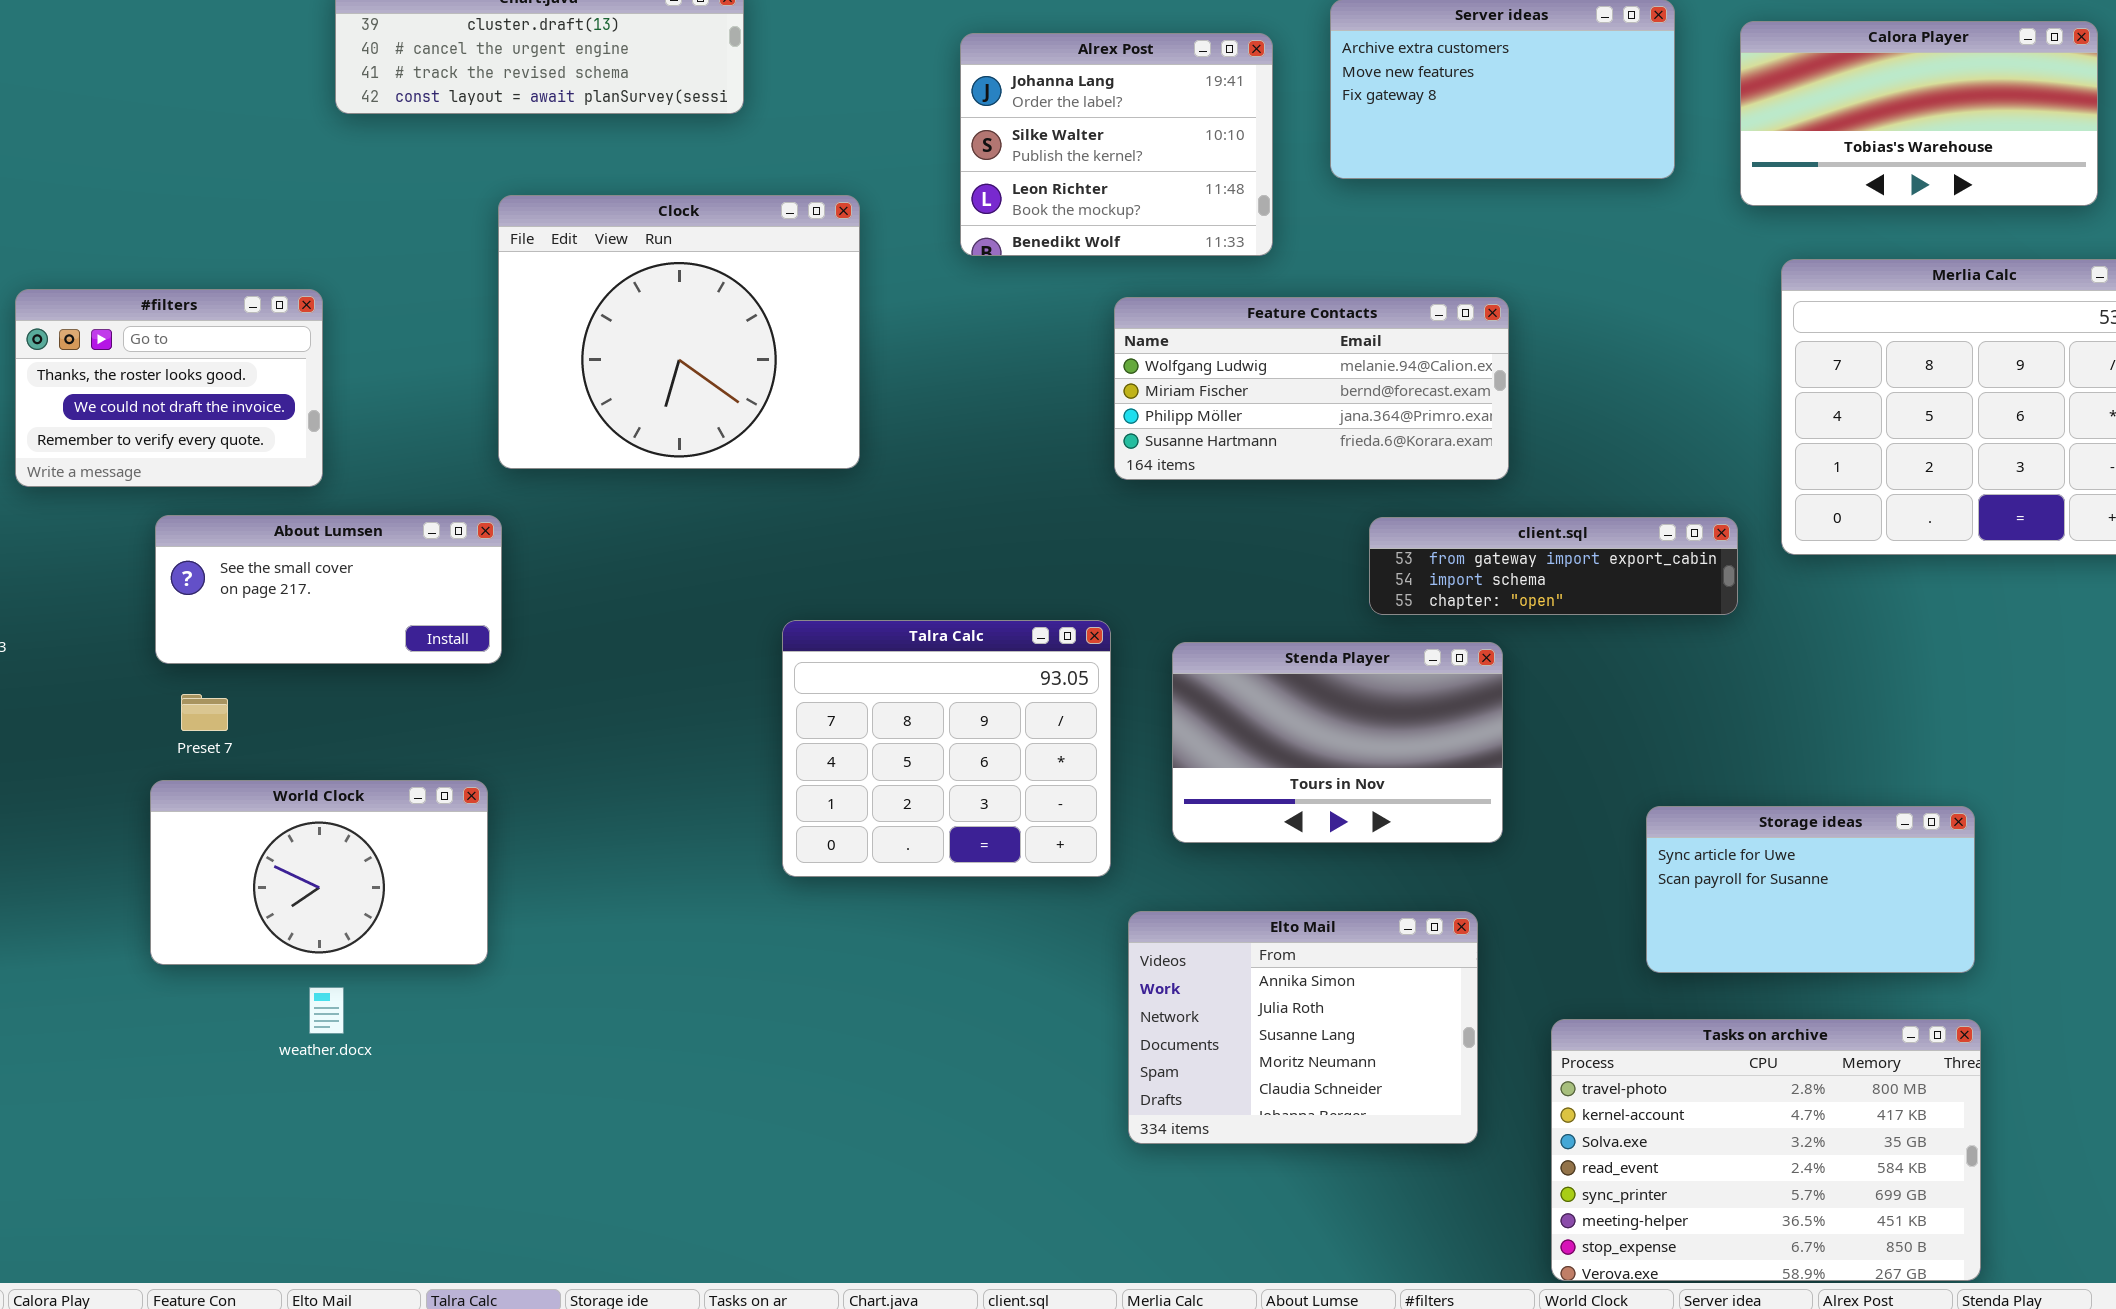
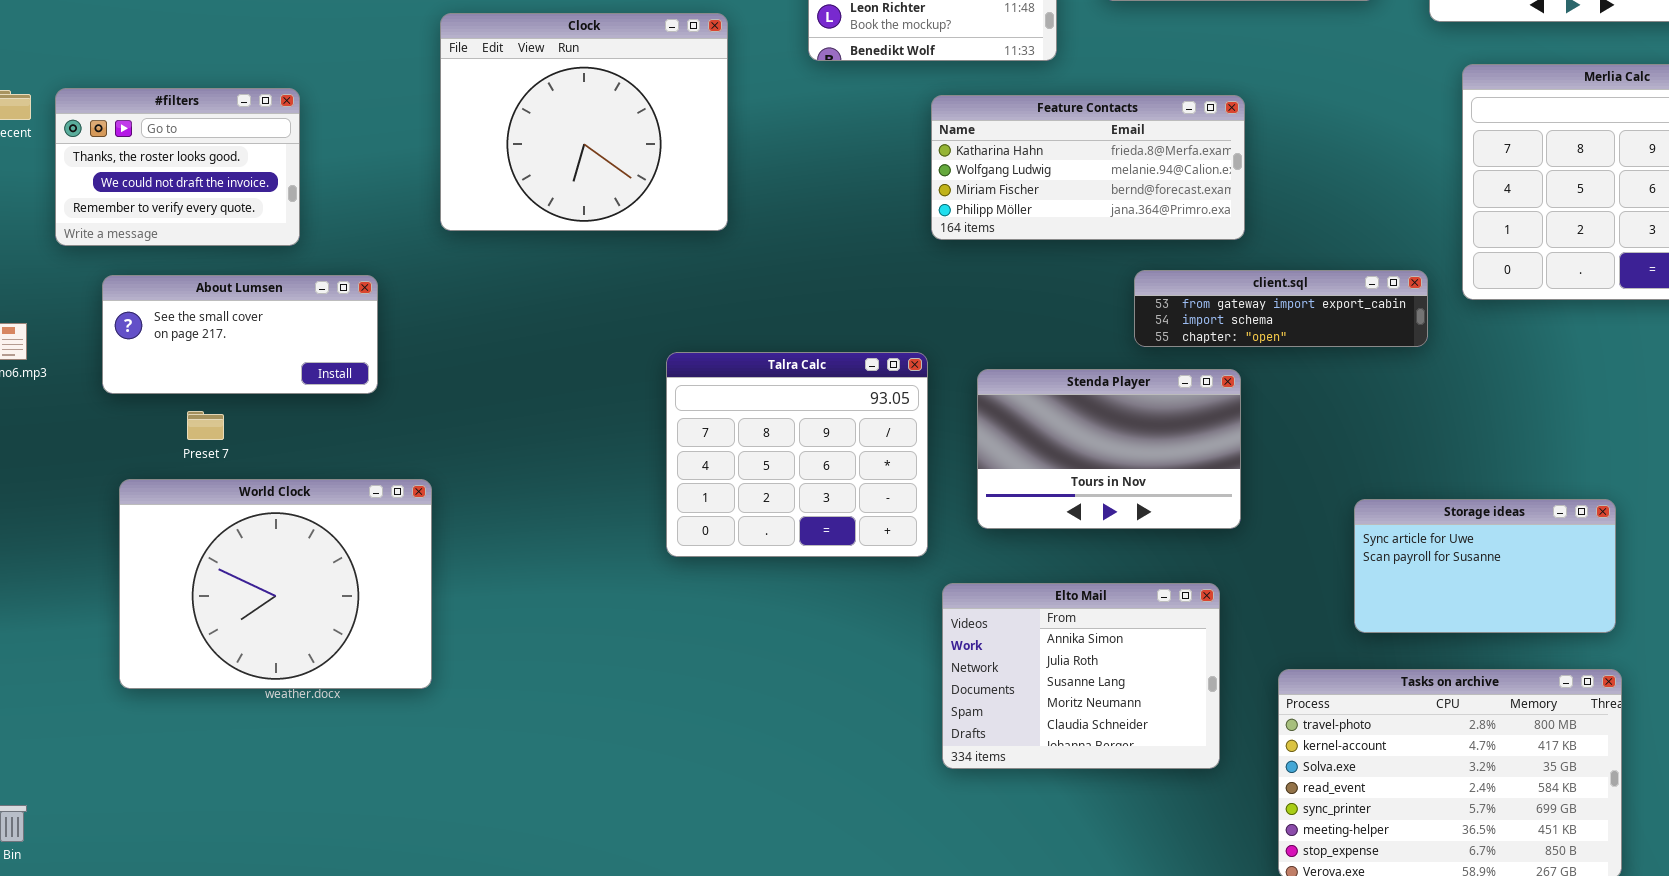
Feature Contacts: [1114,297,1509,480] -> [931,95,1245,240], scrolled up 1 row
About Lumsen: [155,515,502,664] -> [102,275,378,394], moved
World Clock: [150,780,488,965] -> [119,479,432,689], resized

